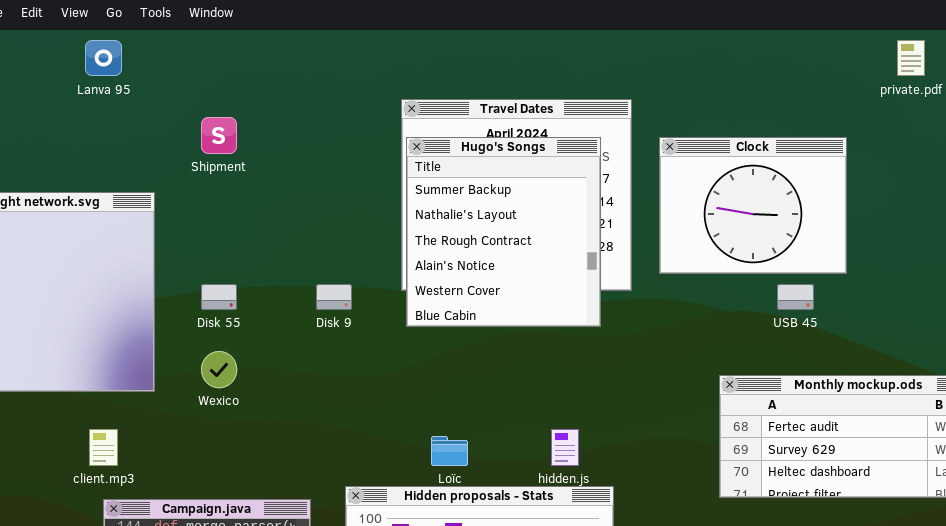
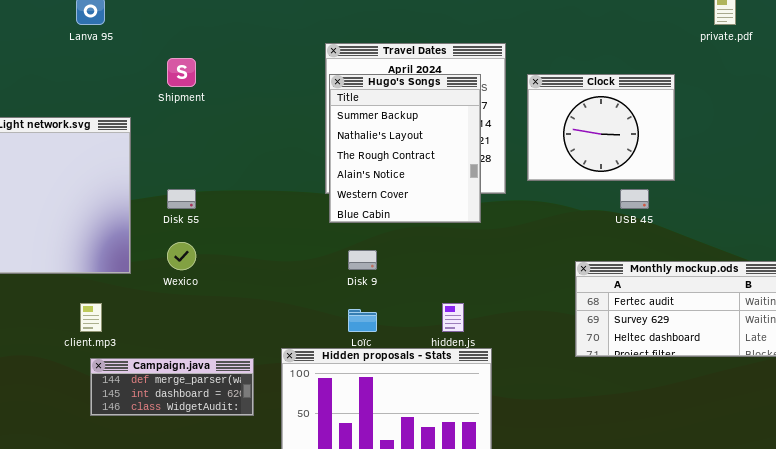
Disk 9: [316,284,352,310] -> [348,250,377,270], moved

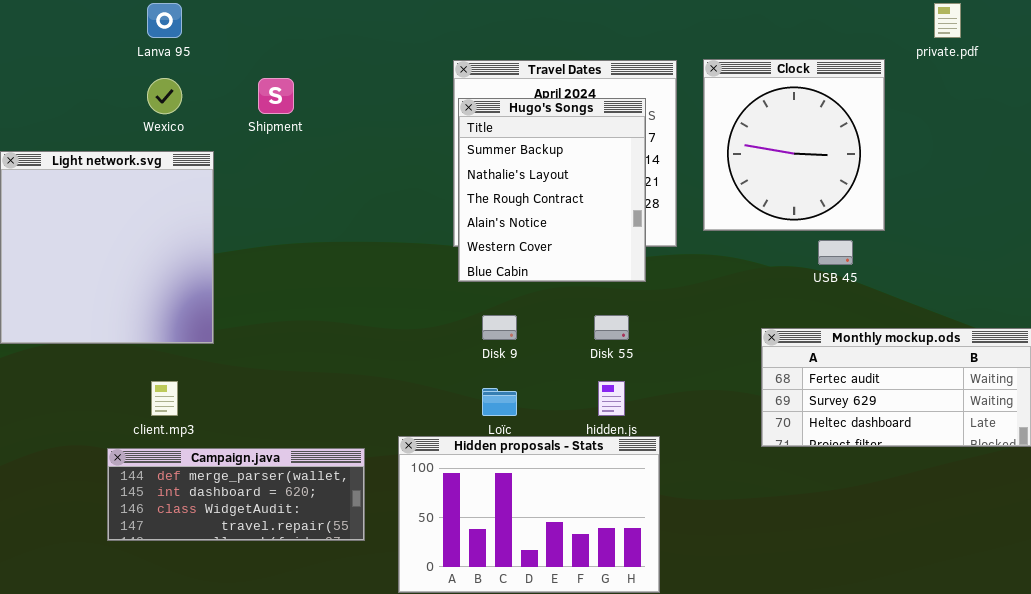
Clock: [527,74,675,181] -> [703,59,885,231], resized
Disk 55: [167,189,196,209] -> [594,315,629,340], moved
Wexico: [167,242,196,270] -> [147,78,182,114], moved
Campaign.java: [90,358,254,416] -> [107,448,365,541], resized

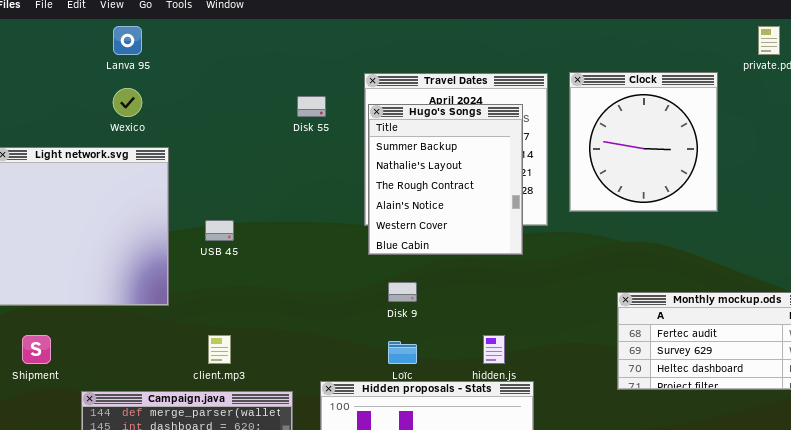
Shipment: [258,78,294,114] -> [22,335,51,364], moved
USB 45: [818,240,853,265] -> [205,220,234,241], moved
Disk 55: [594,315,629,340] -> [297,96,326,117], moved
client.mp3: [151,381,178,416] -> [208,335,231,364], moved

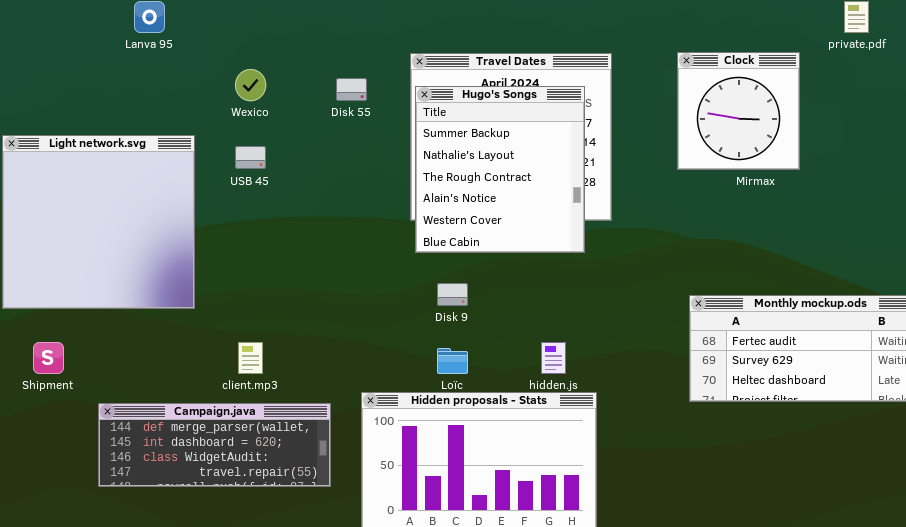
Clock: [569,72,718,212] -> [677,52,800,170], resized
Wexico: [113,88,142,117] -> [235,69,266,101], moved
USB 45: [205,220,234,241] -> [235,146,266,169], moved

